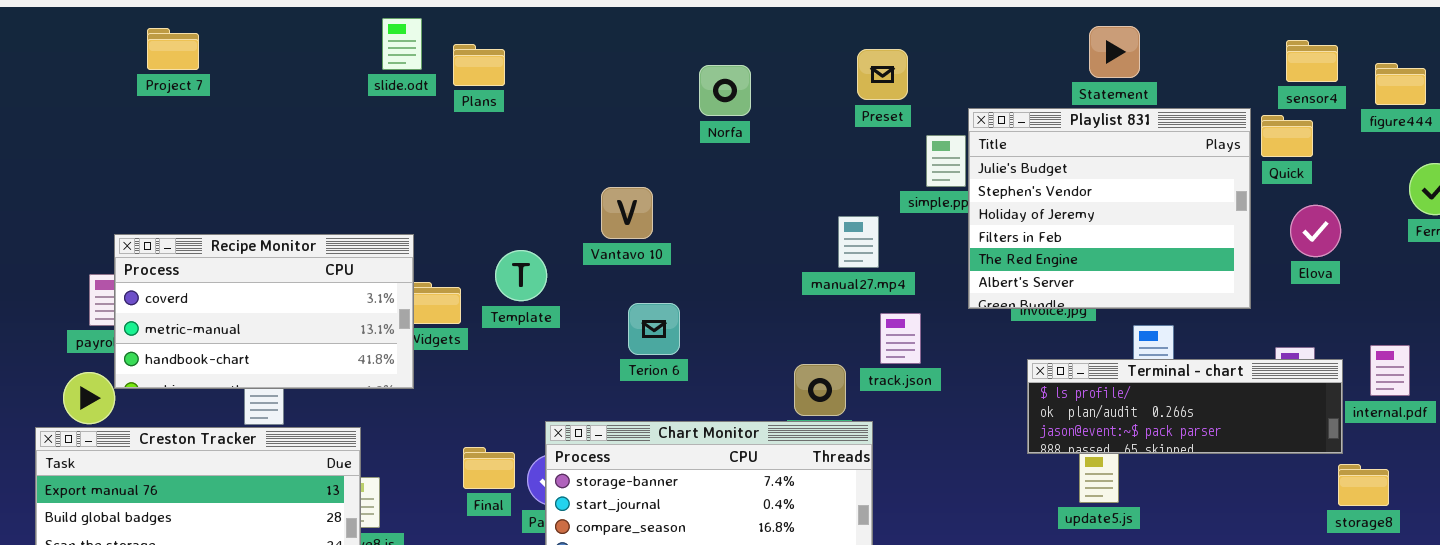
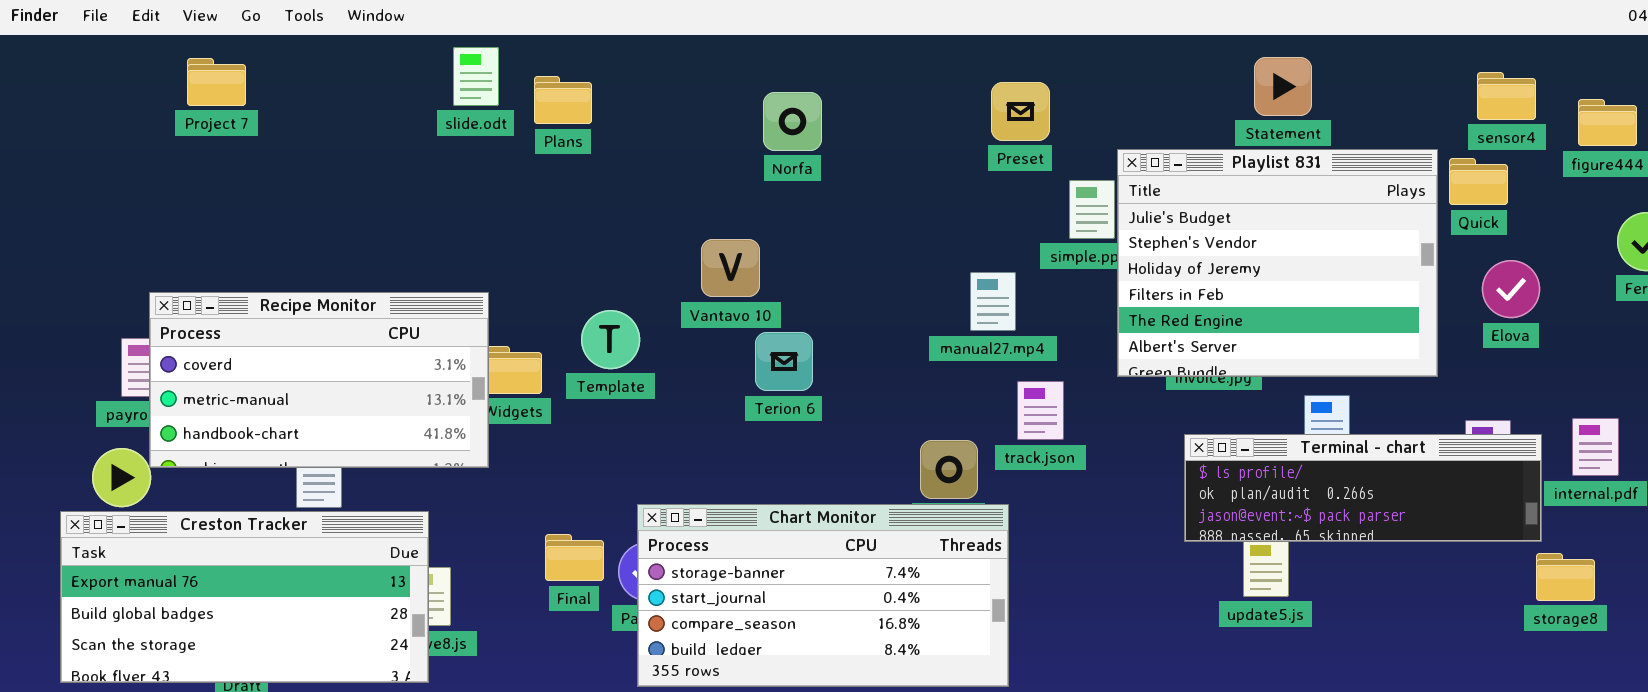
Norfa: [699,65,751,116] -> [763,92,822,151], moved
Terion 6: [628,303,680,355] -> [755,332,813,391], moved

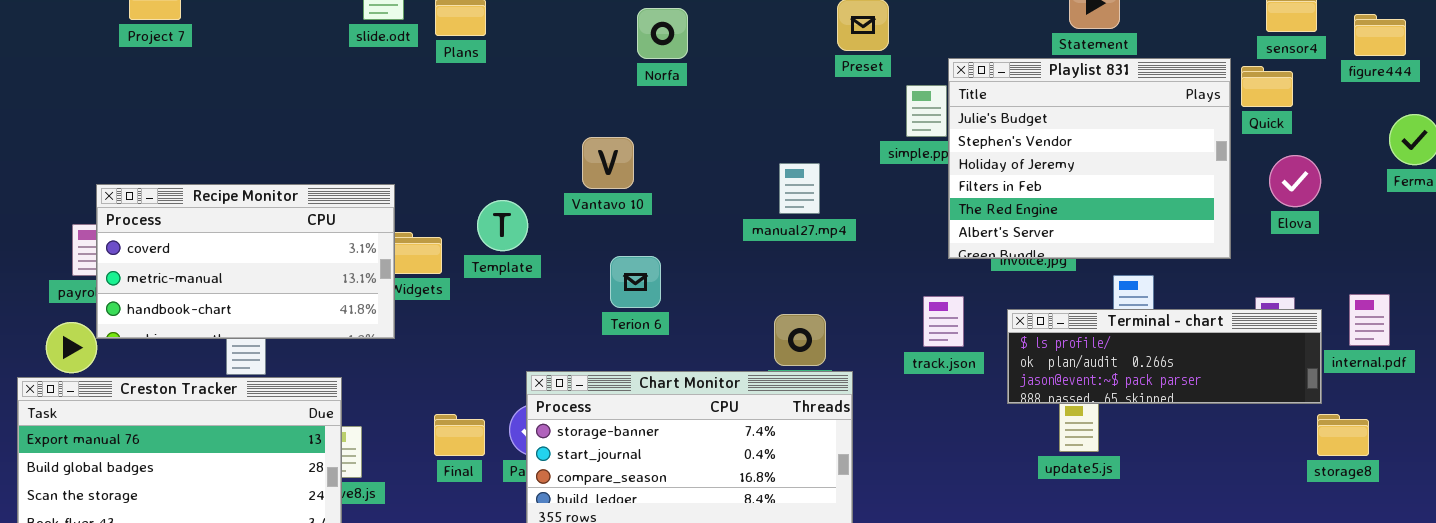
manual27.mp4: [970,272,1016,331] -> [779,163,820,214], moved
Terion 6: [755,332,813,391] -> [610,256,661,308], moved
track.json: [1017,381,1064,440] -> [923,296,964,347], moved
Final: [545,534,604,581] -> [434,414,485,456], moved

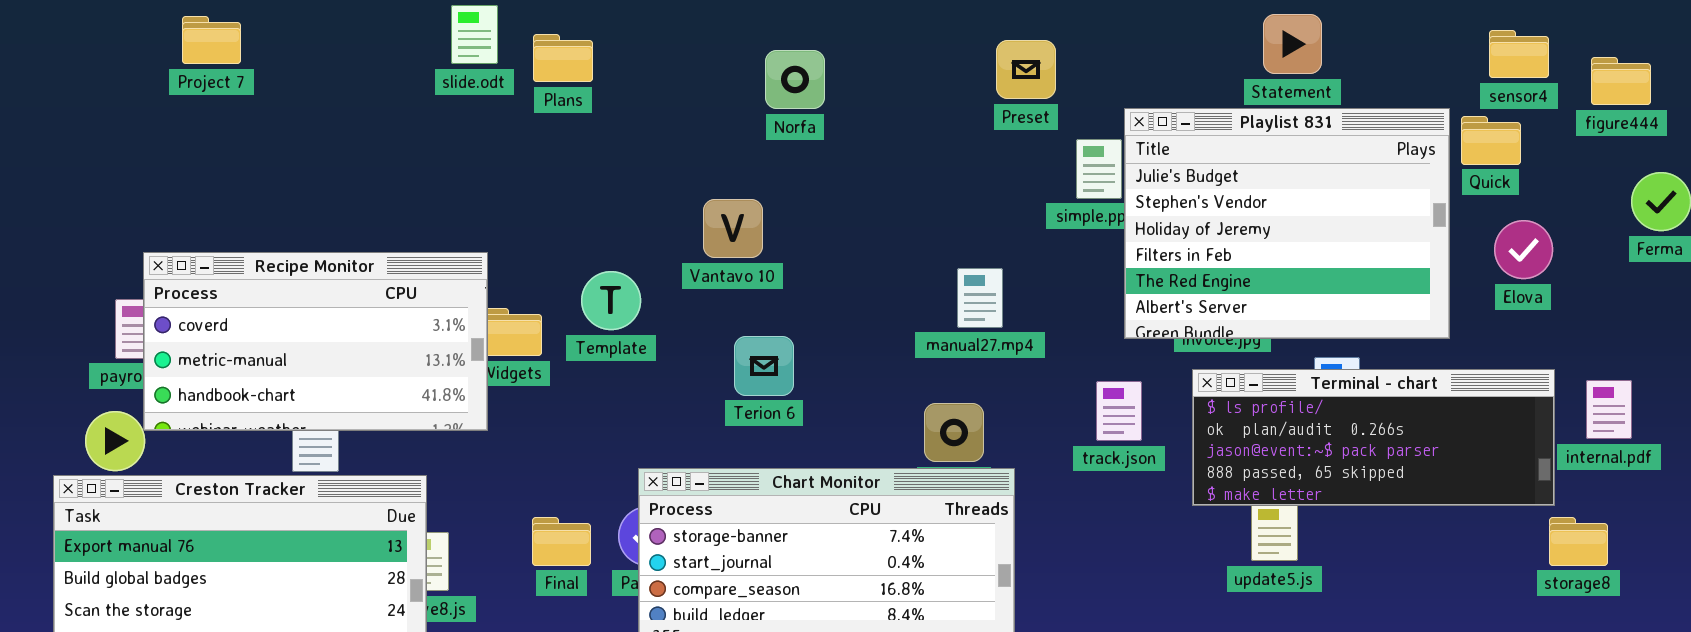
manual27.mp4: [779,163,820,214] -> [957,268,1003,328], moved
Terminal - chart: [1007,309,1322,404] -> [1192,369,1555,506], resized

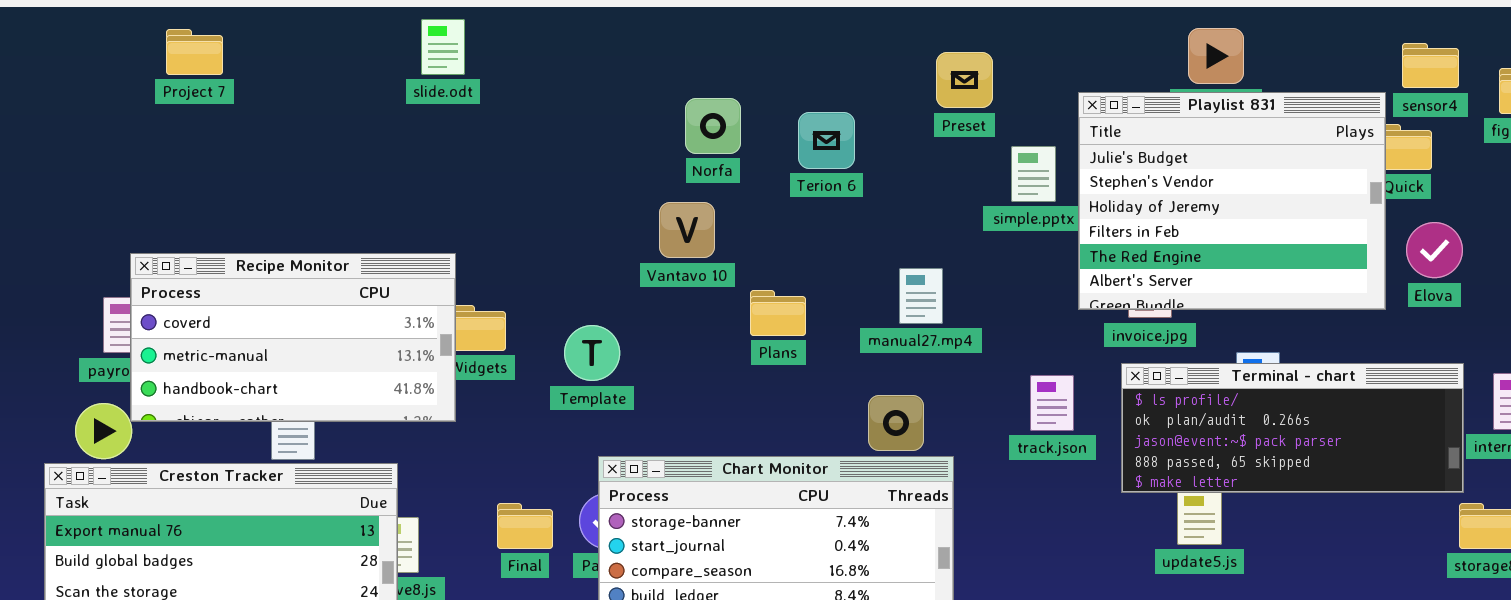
Plans: [533,34,593,82] -> [750,290,806,336], moved
Norfa: [765,50,825,109] -> [685,98,741,154], moved
Playlist 831: [1124,108,1450,339] -> [1078,92,1386,310], moved
Template: [581,271,641,330] -> [564,325,620,381], moved
Terion 6: [734,336,794,396] -> [798,112,855,169], moved

